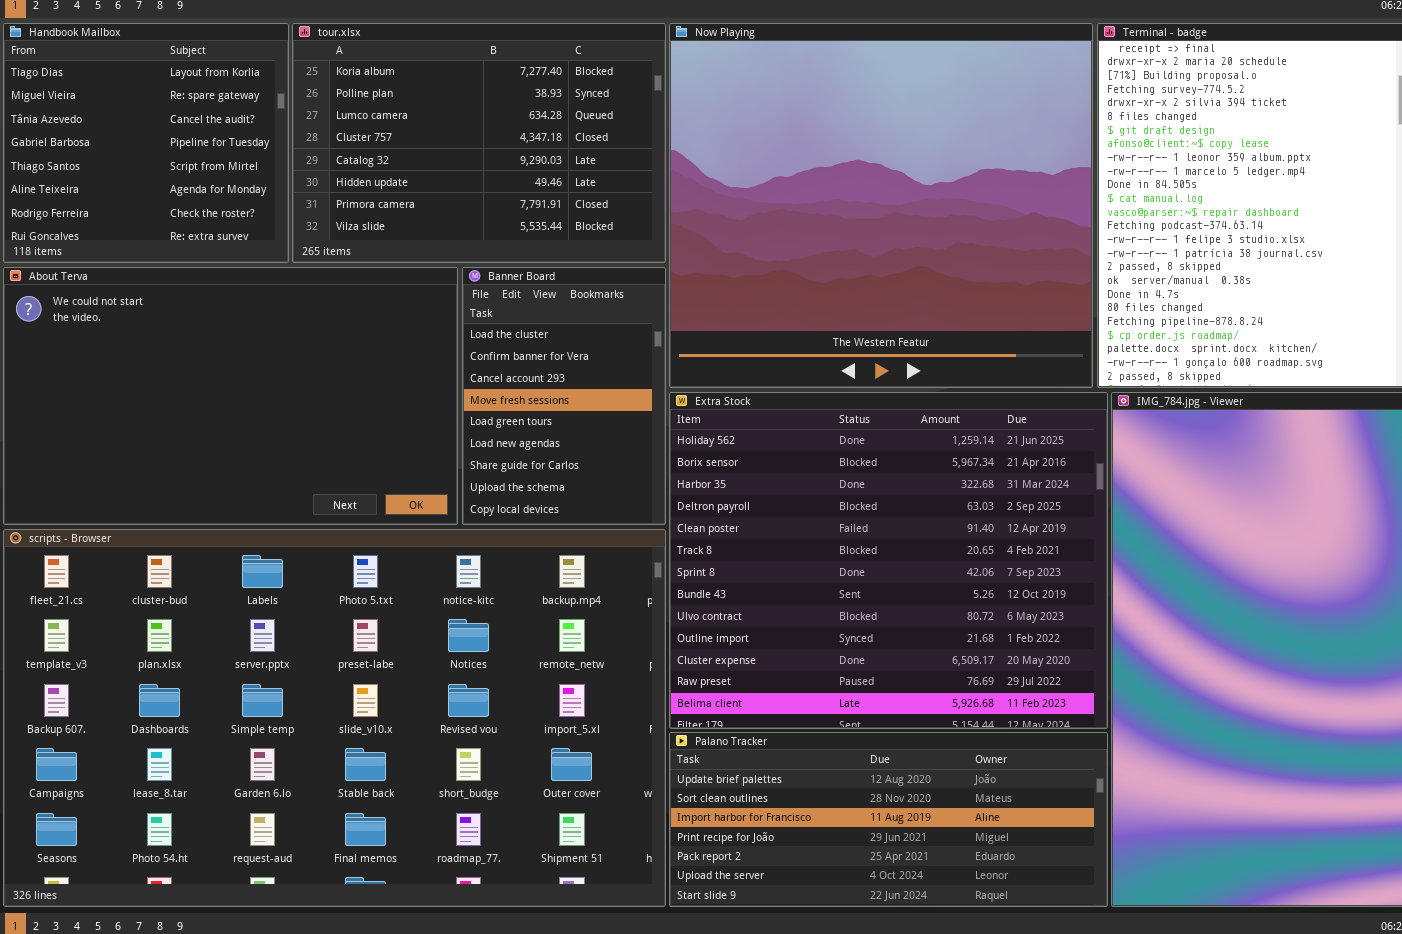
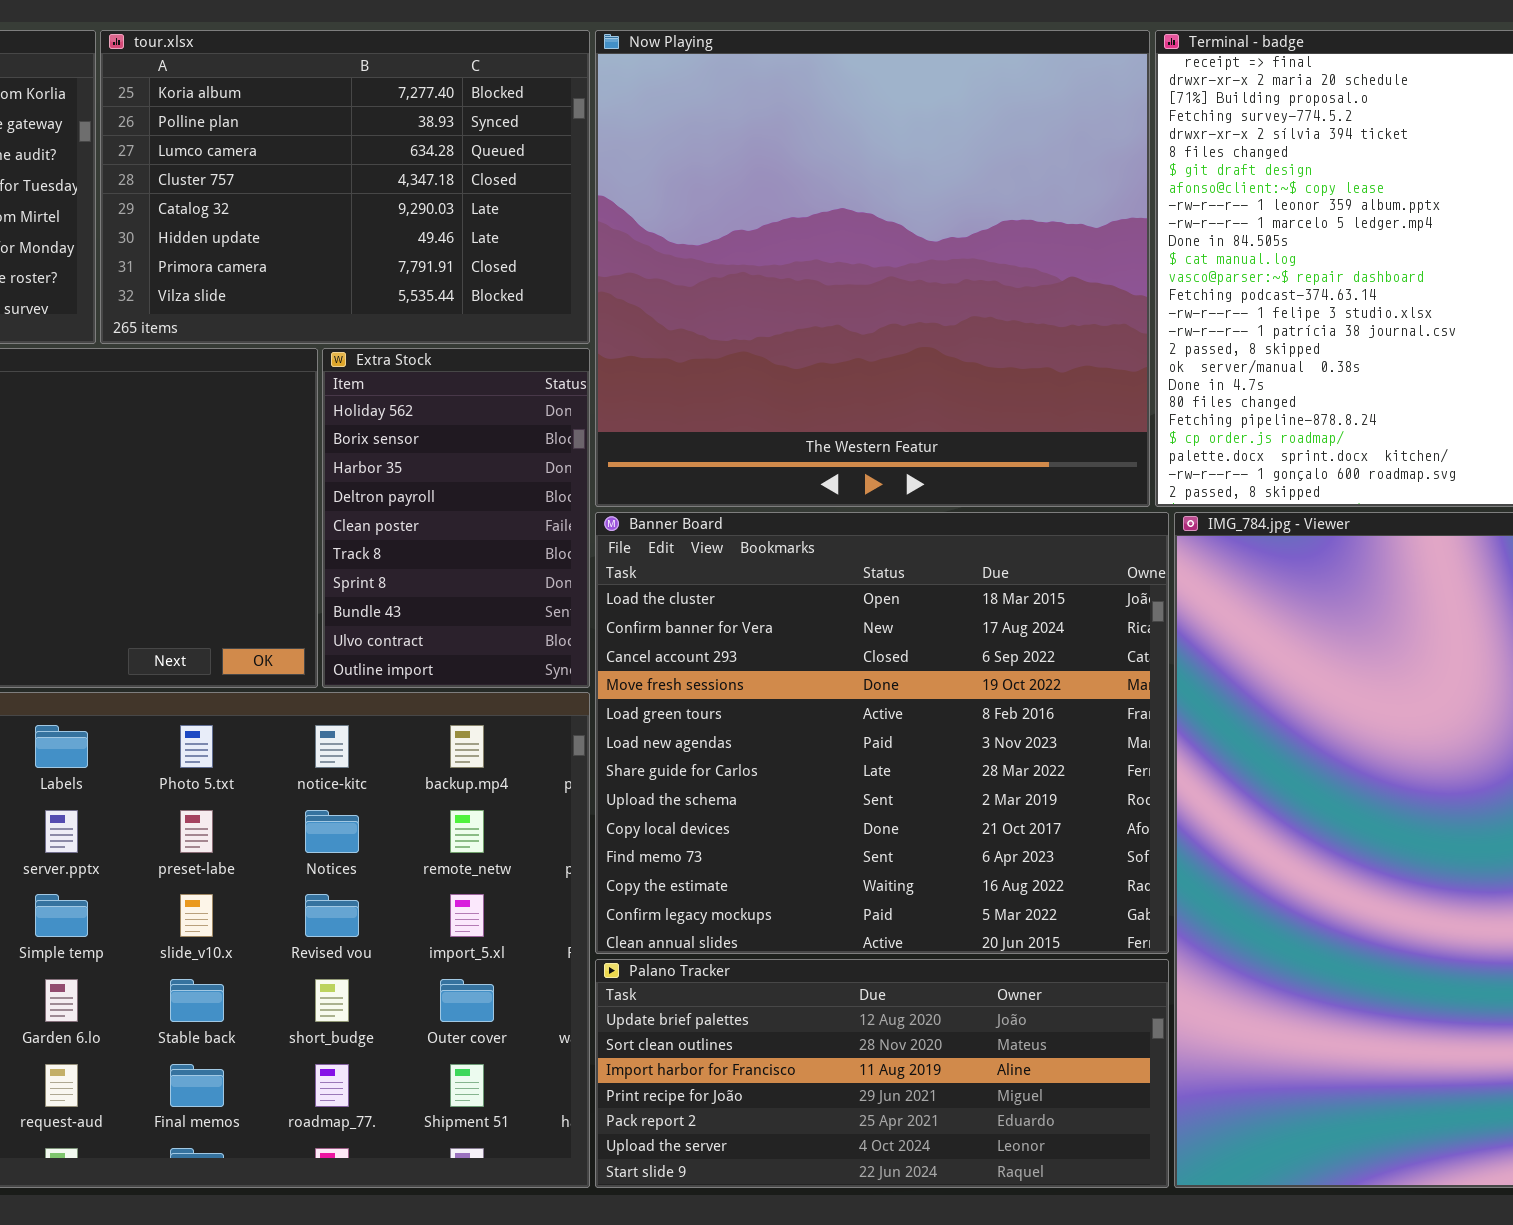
Banner Board: [462,267,666,525] -> [595,512,1169,954], moved, resized
Extra Stock: [669,392,1108,729] -> [322,348,590,688], moved, resized

